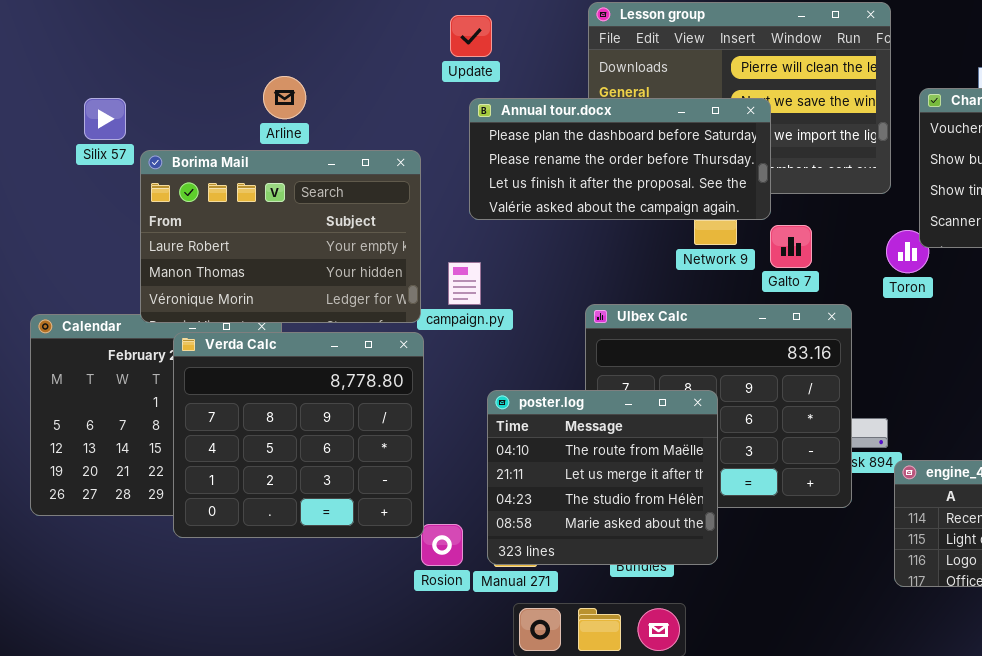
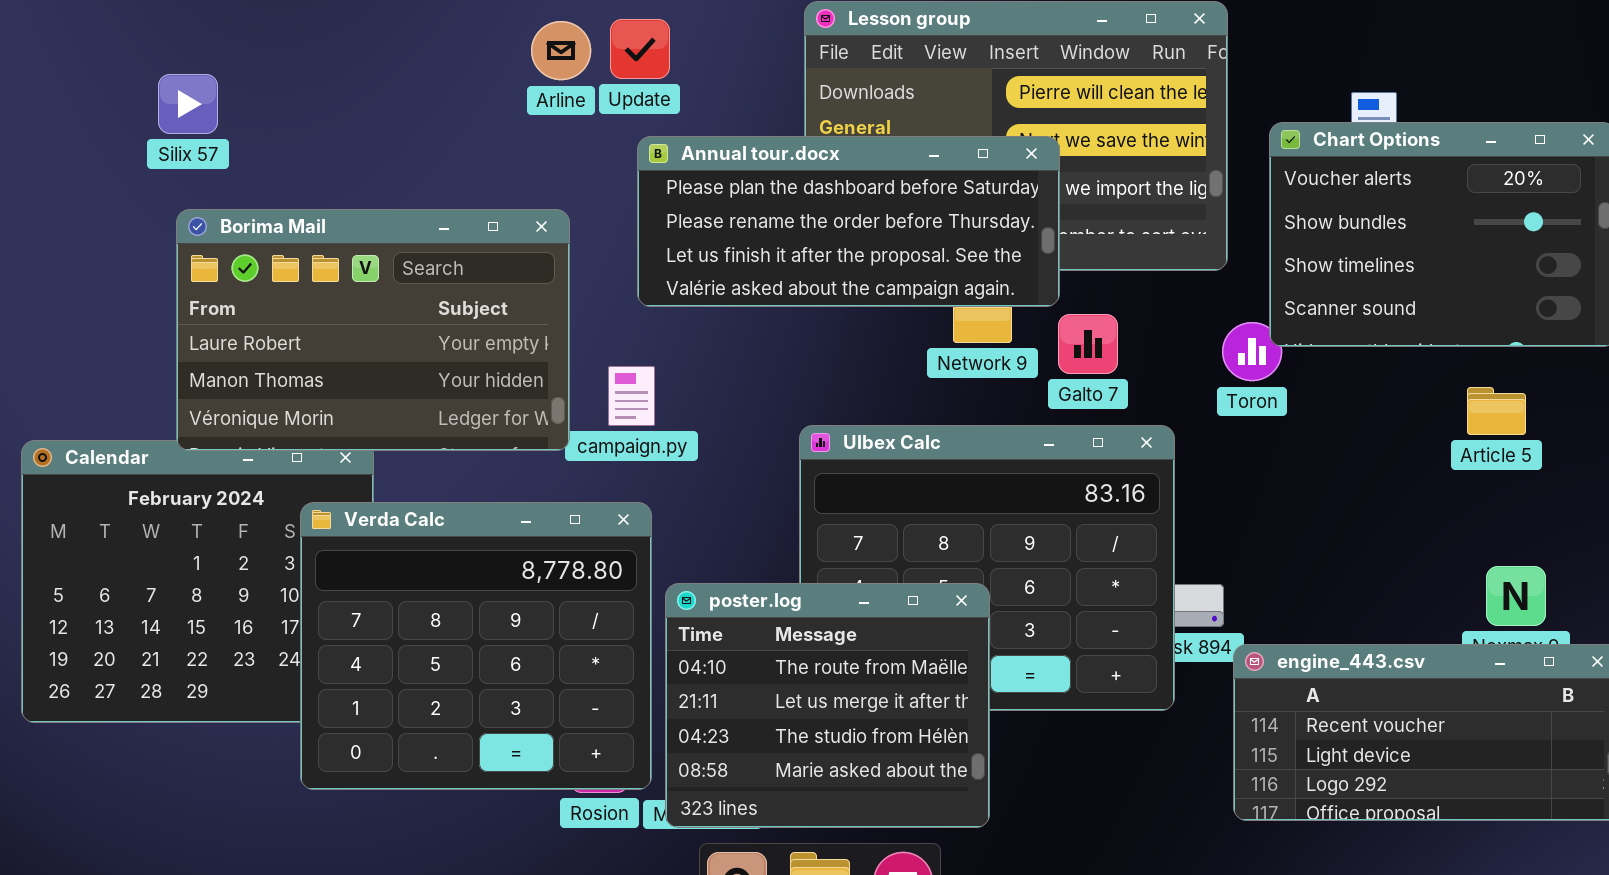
Arline: [263,76,306,119] -> [531,21,591,80], moved
Silix 57: [84,98,126,140] -> [158,74,218,134], moved
Verda Calc: [173,332,424,538] -> [300,502,652,790], moved
poster.log: [487,390,718,565] -> [665,583,990,828], moved

